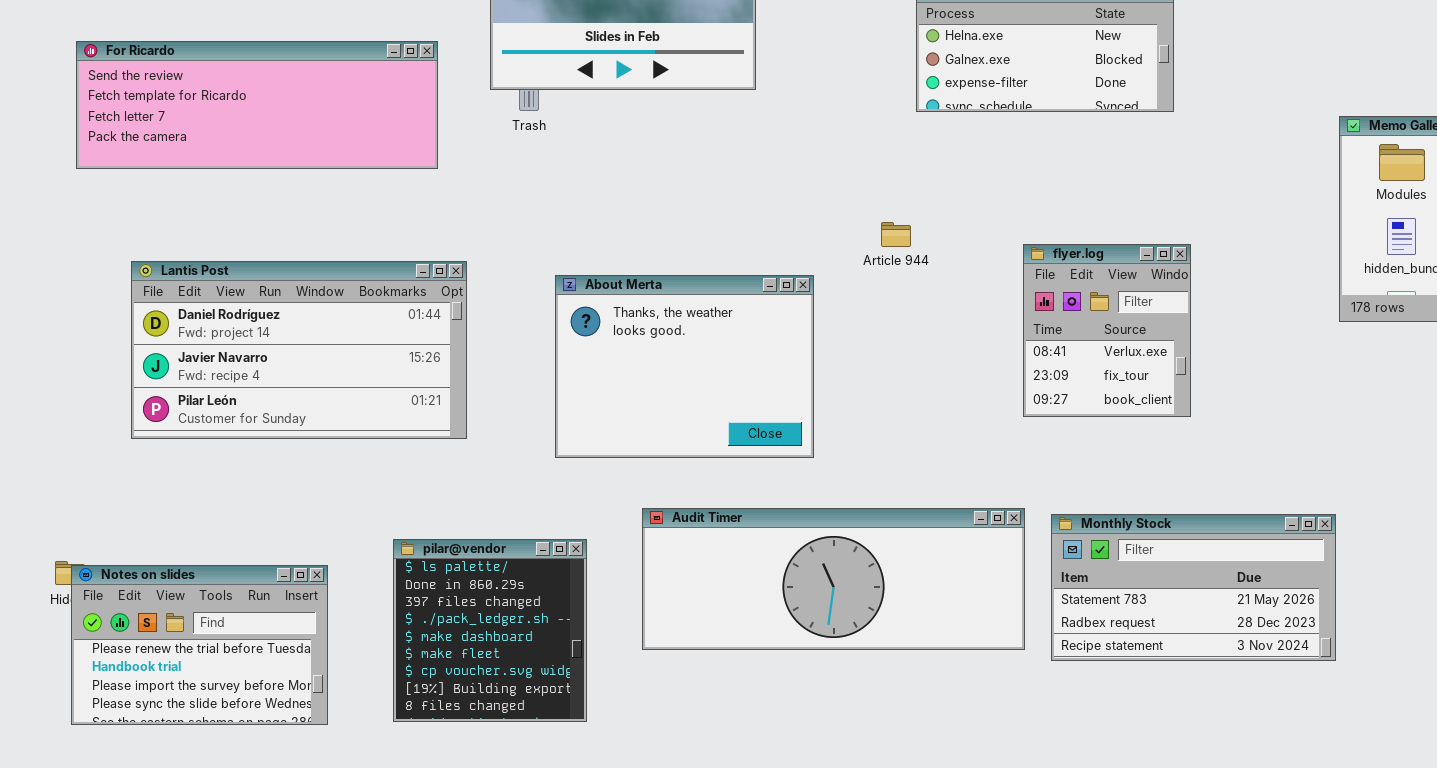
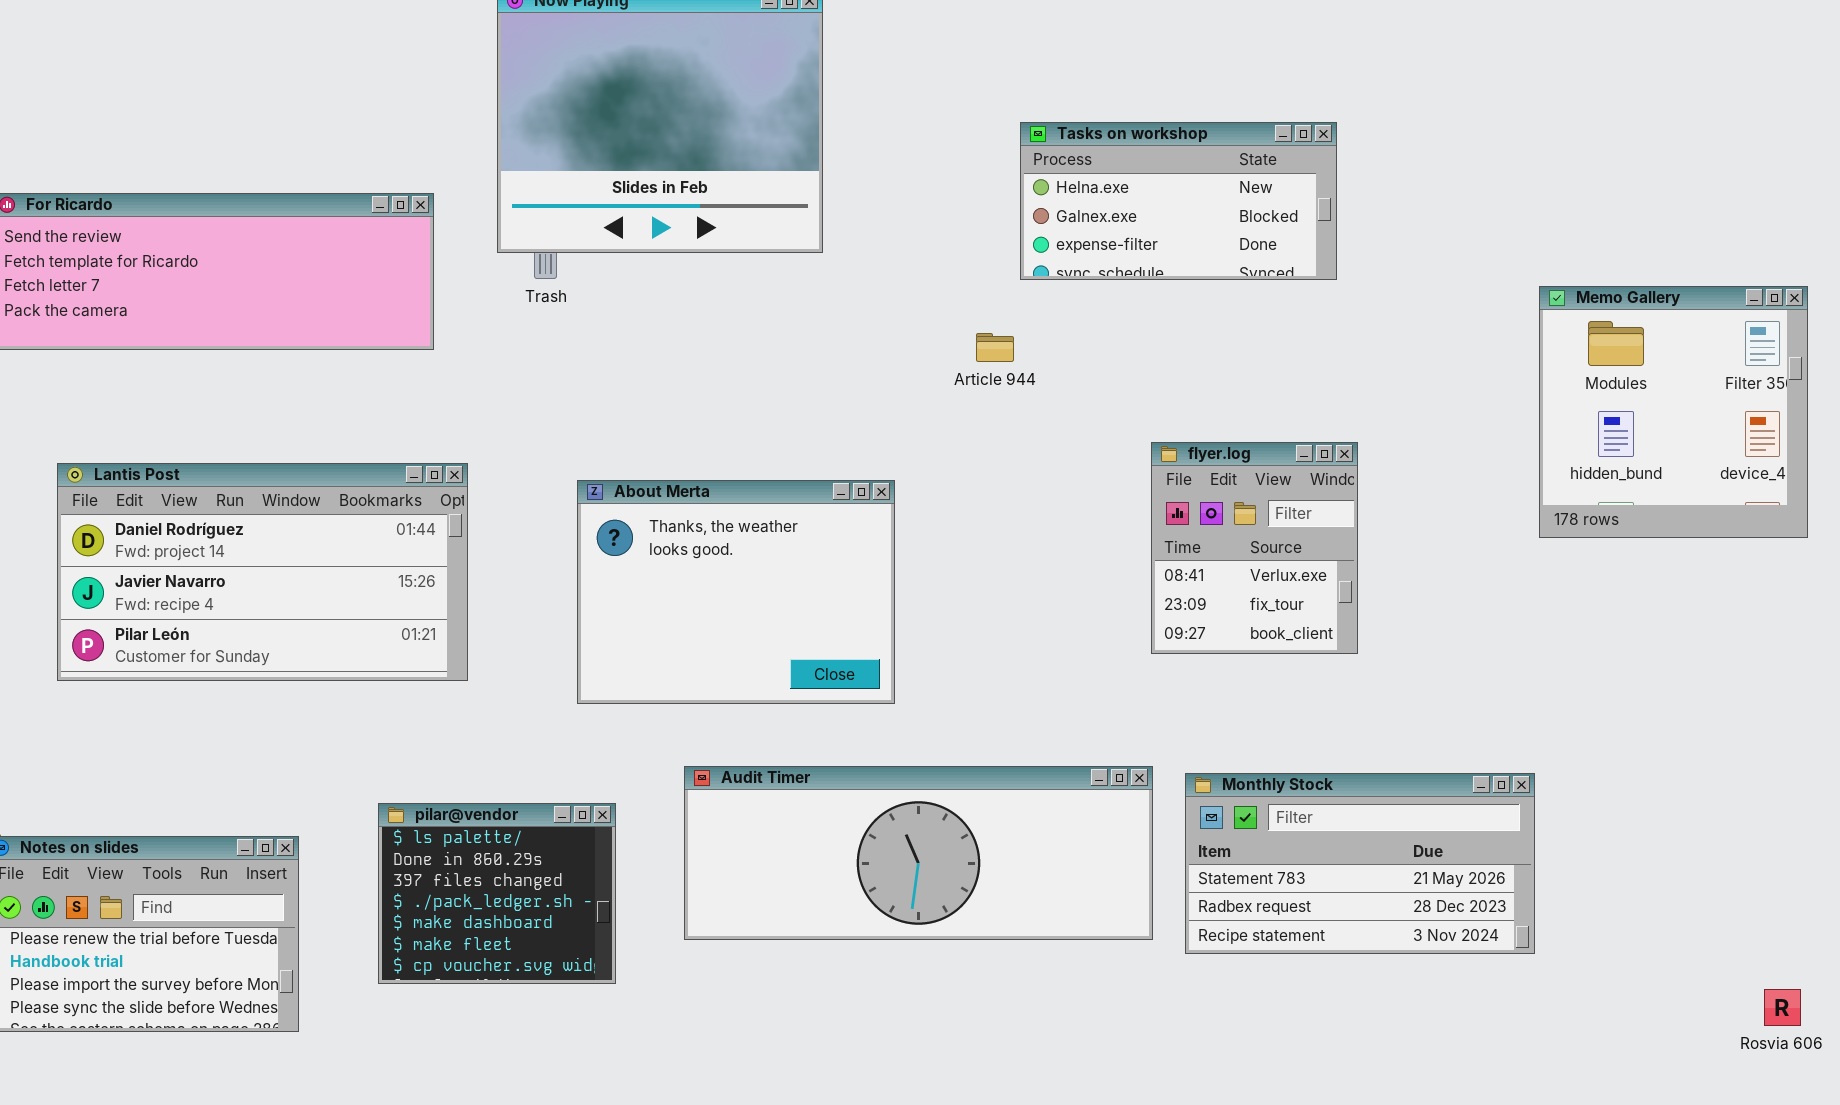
Article 944: [881,222,911,247] -> [976,333,1014,362], moved
pilar@vendor: [393,539,587,722] -> [378,803,616,984], resized

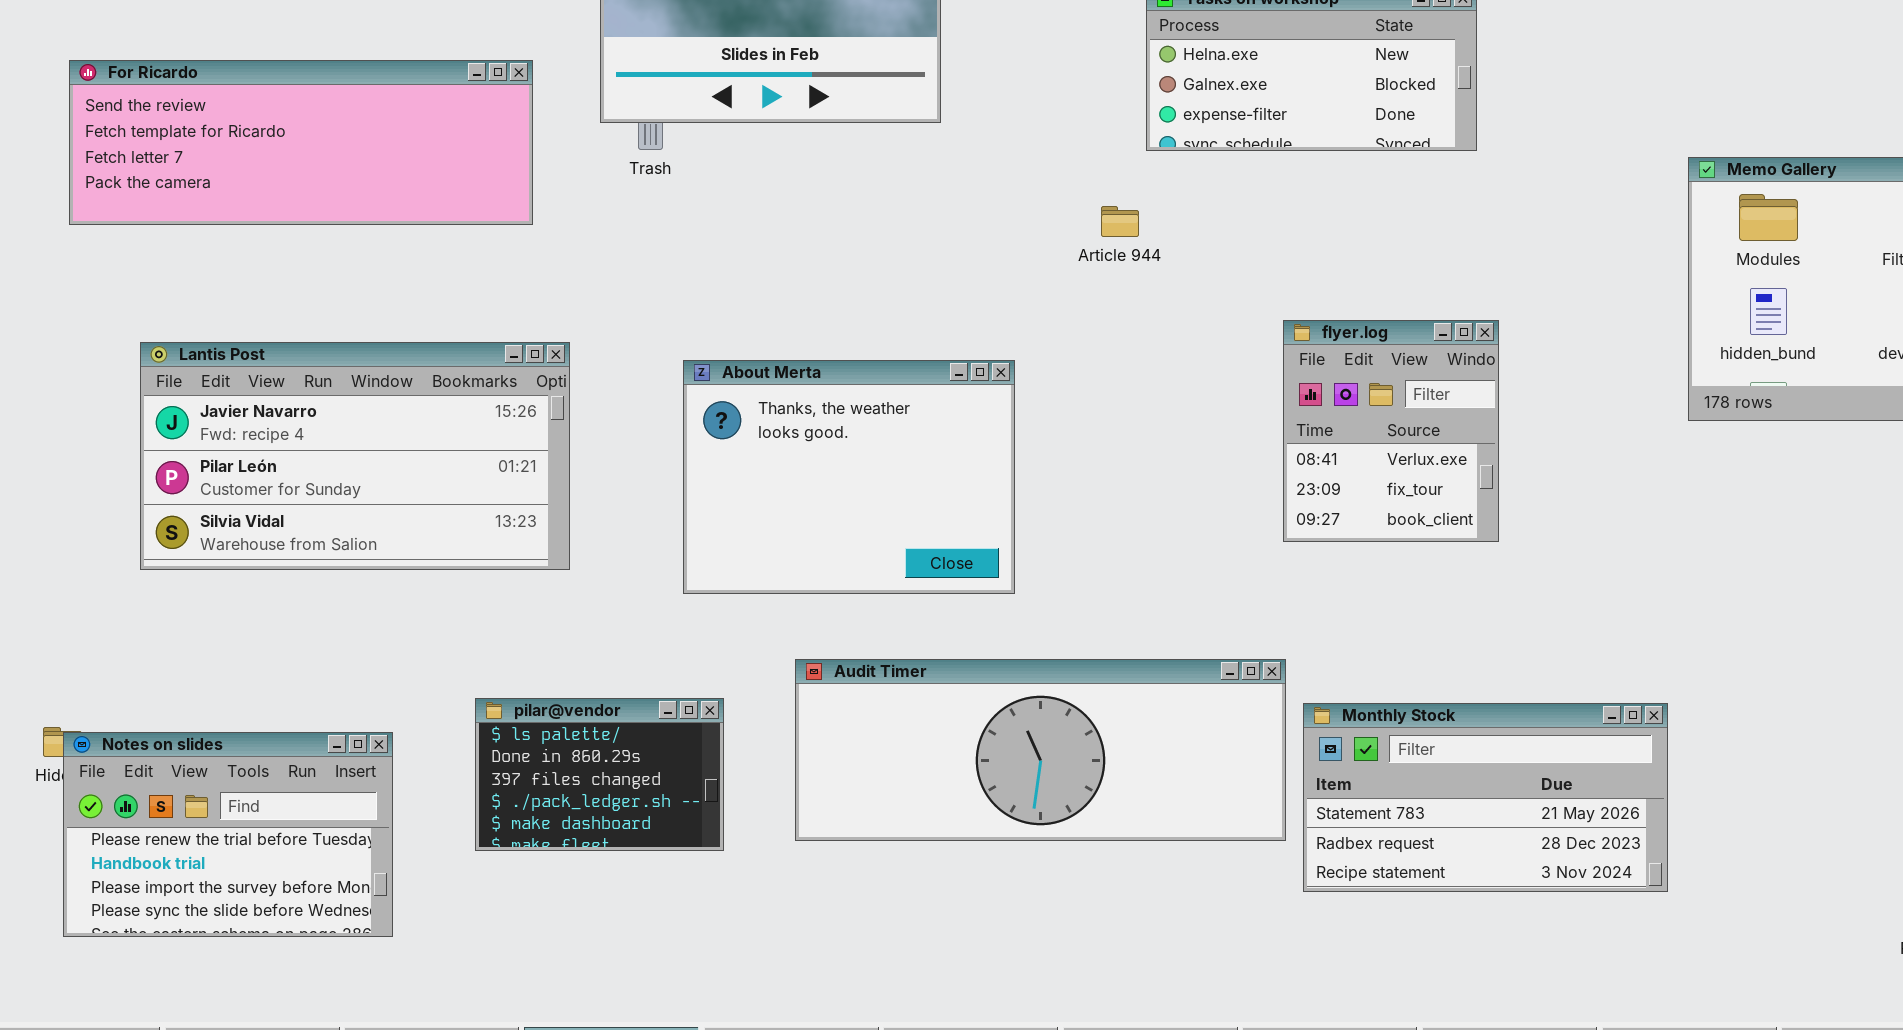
Lantis Post: [57,463,468,681] -> [140,342,570,570], scrolled down 1 row
Monthly Stock: [1185,773,1535,954] -> [1303,703,1668,892], moved
pilar@vendor: [378,803,616,984] -> [475,698,724,851], resized

